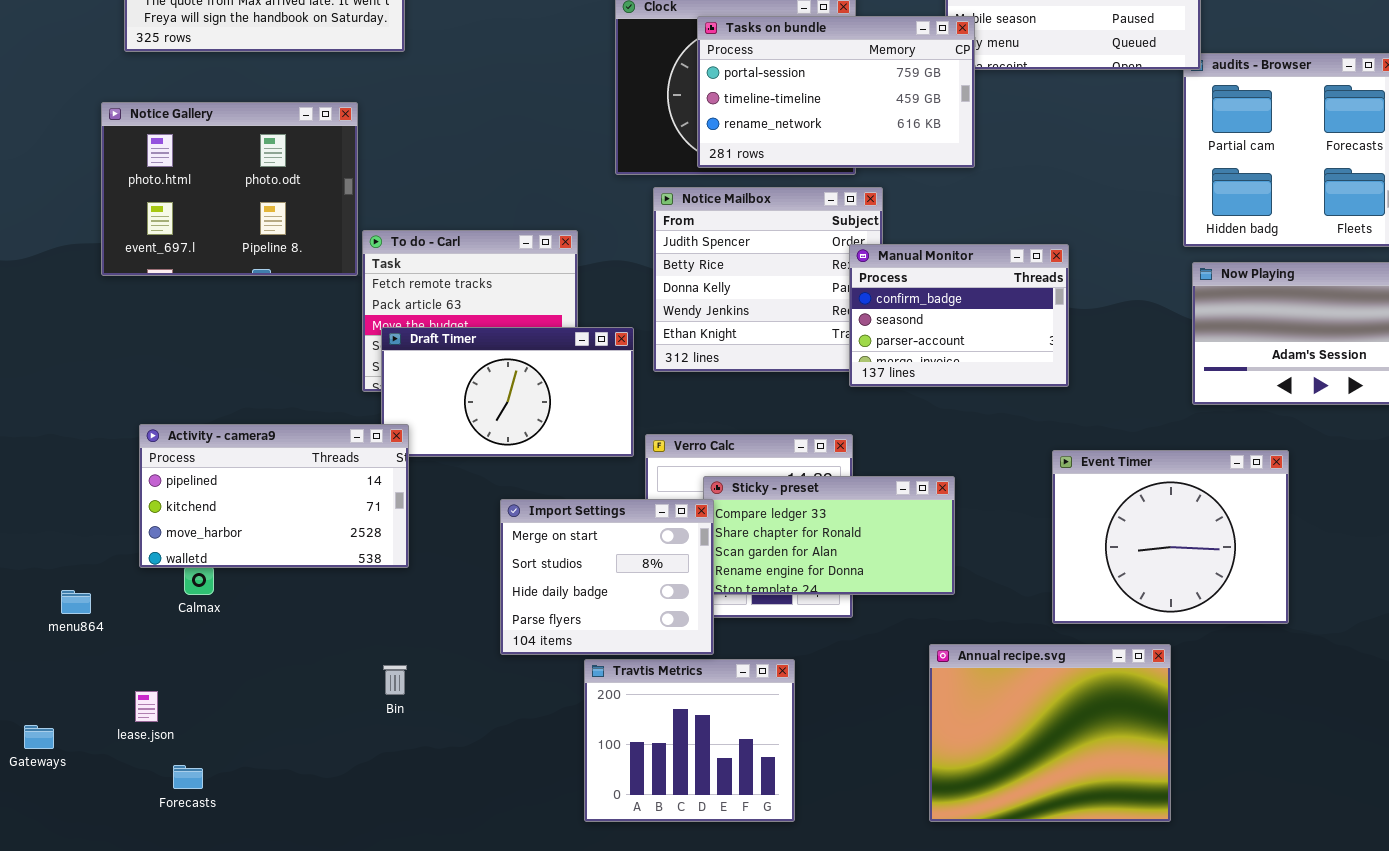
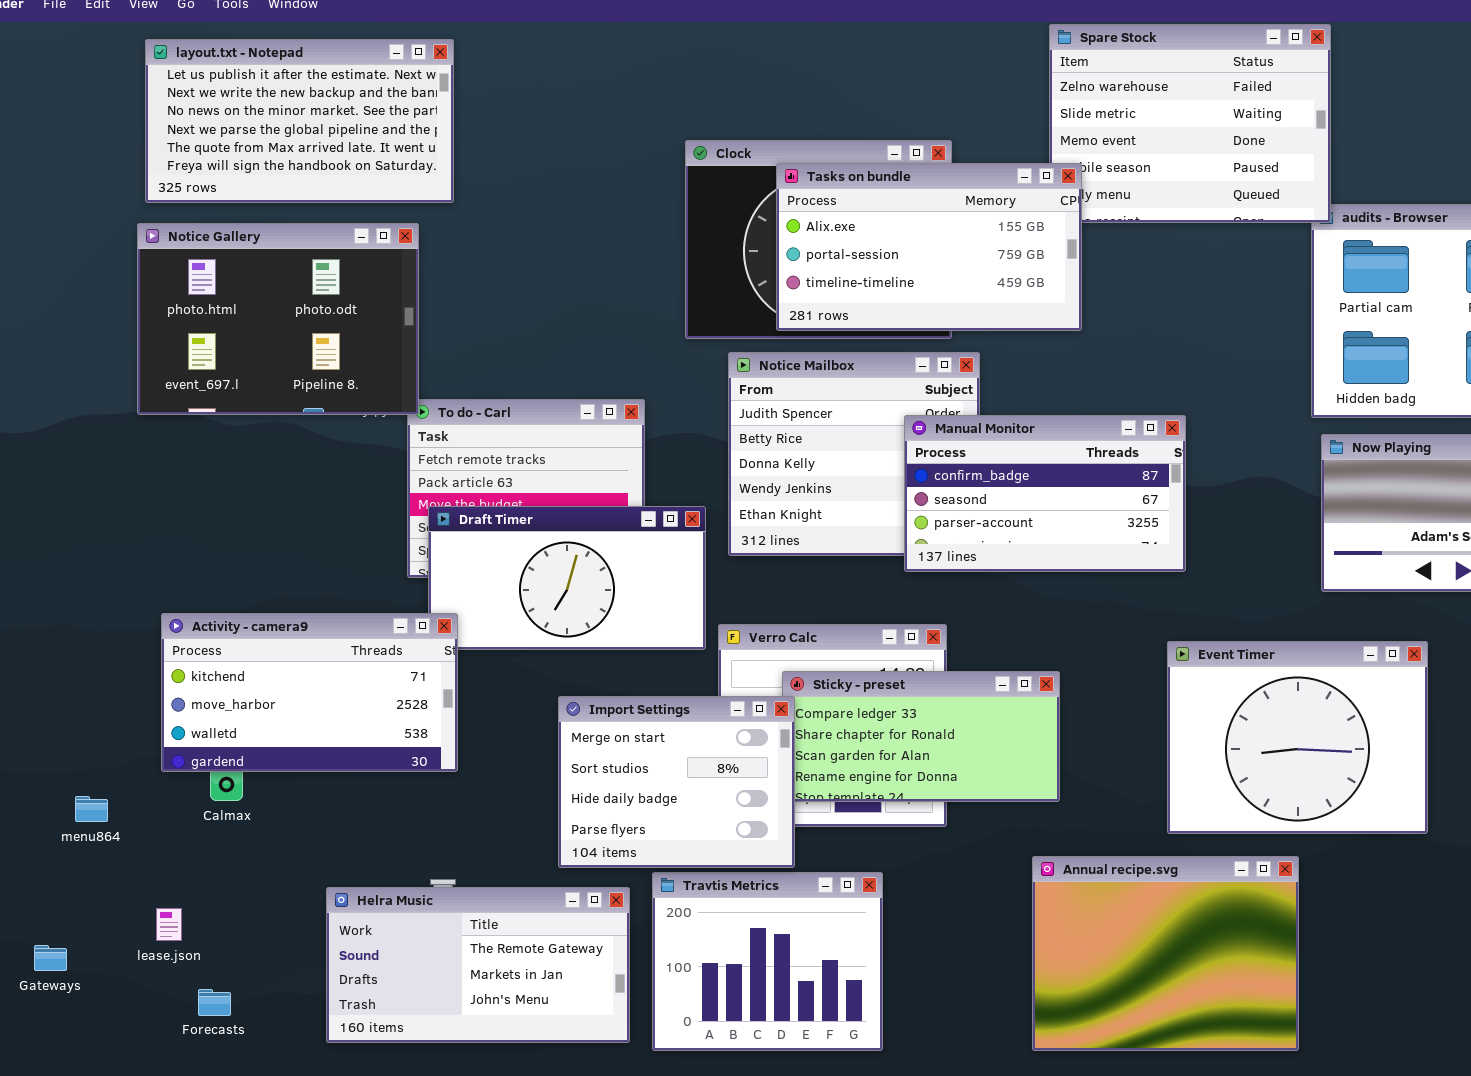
Tasks on bundle: [697,16,975,168] -> [776,163,1082,331], scrolled up 1 row
Notice Gallery: [101,102,358,276] -> [137,223,419,415], moved
Manual Monitor: [849,244,1069,387] -> [904,415,1186,572], resized
Activity - camera9: [139,424,409,568] -> [161,613,458,772], scrolled down 1 row
Helra Music: none -> [326,887,630,1043], opened

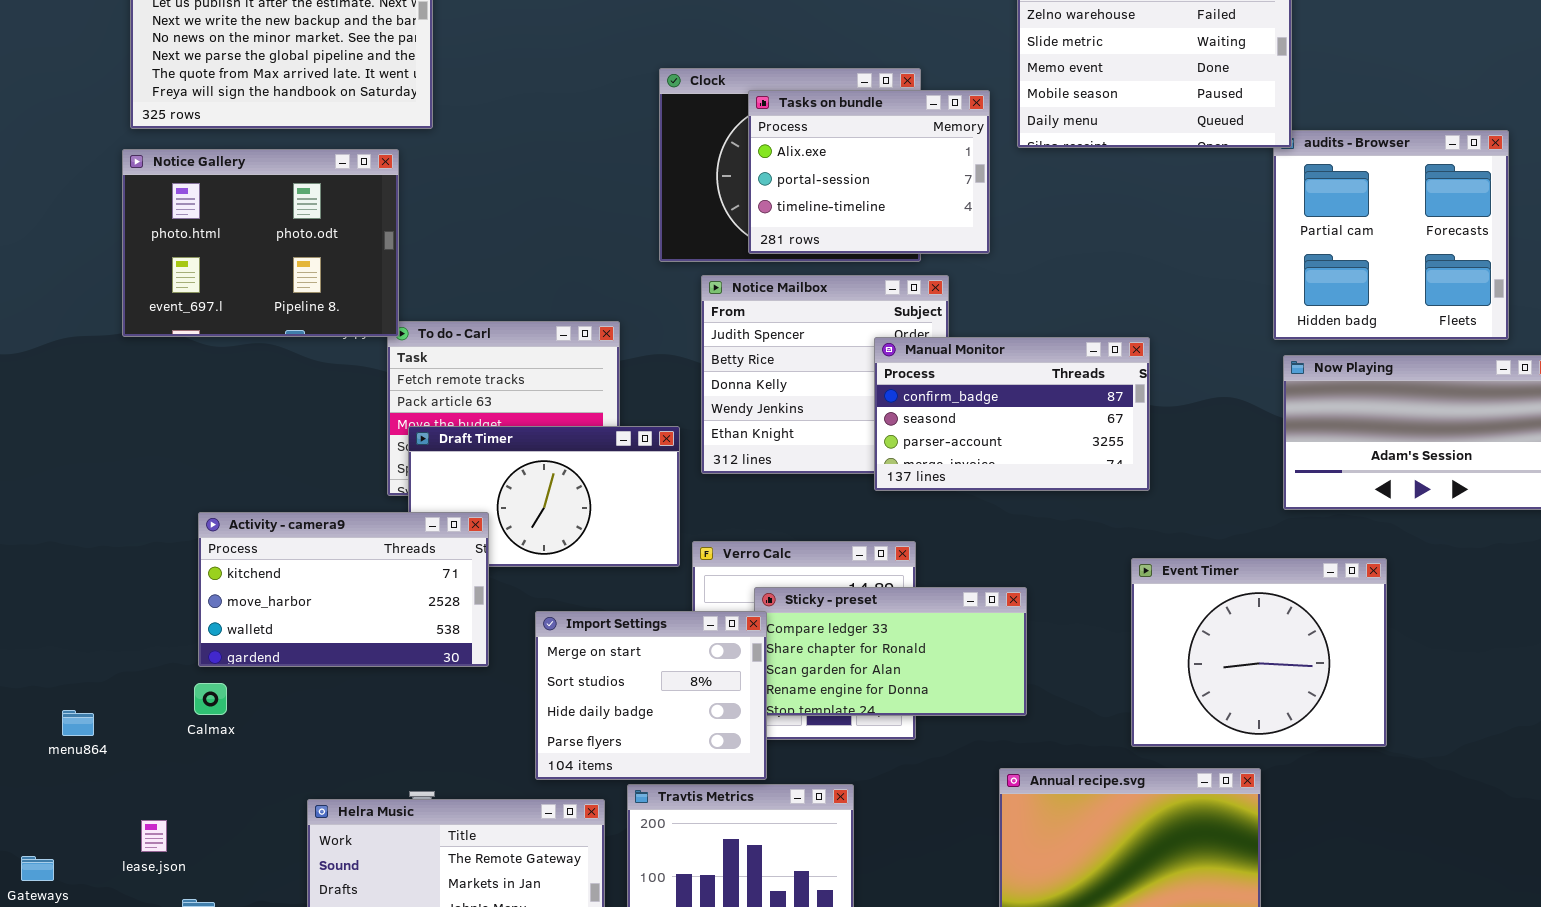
Tasks on bundle: [776,163,1082,331] -> [748,90,990,254], resized
Activity - camera9: [161,613,458,772] -> [198,512,489,667], moved

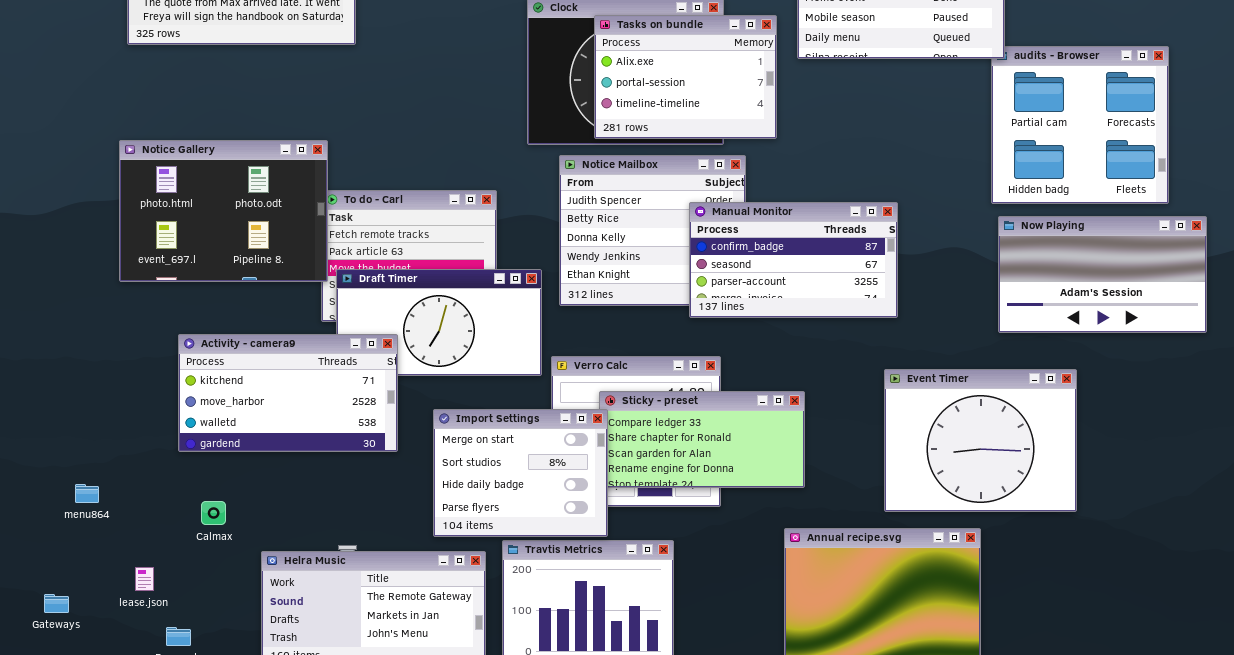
Notice Gallery: [122,149,399,337] -> [119,140,328,282], moved
Calmax: [194,683,227,715] -> [201,501,226,525], moved

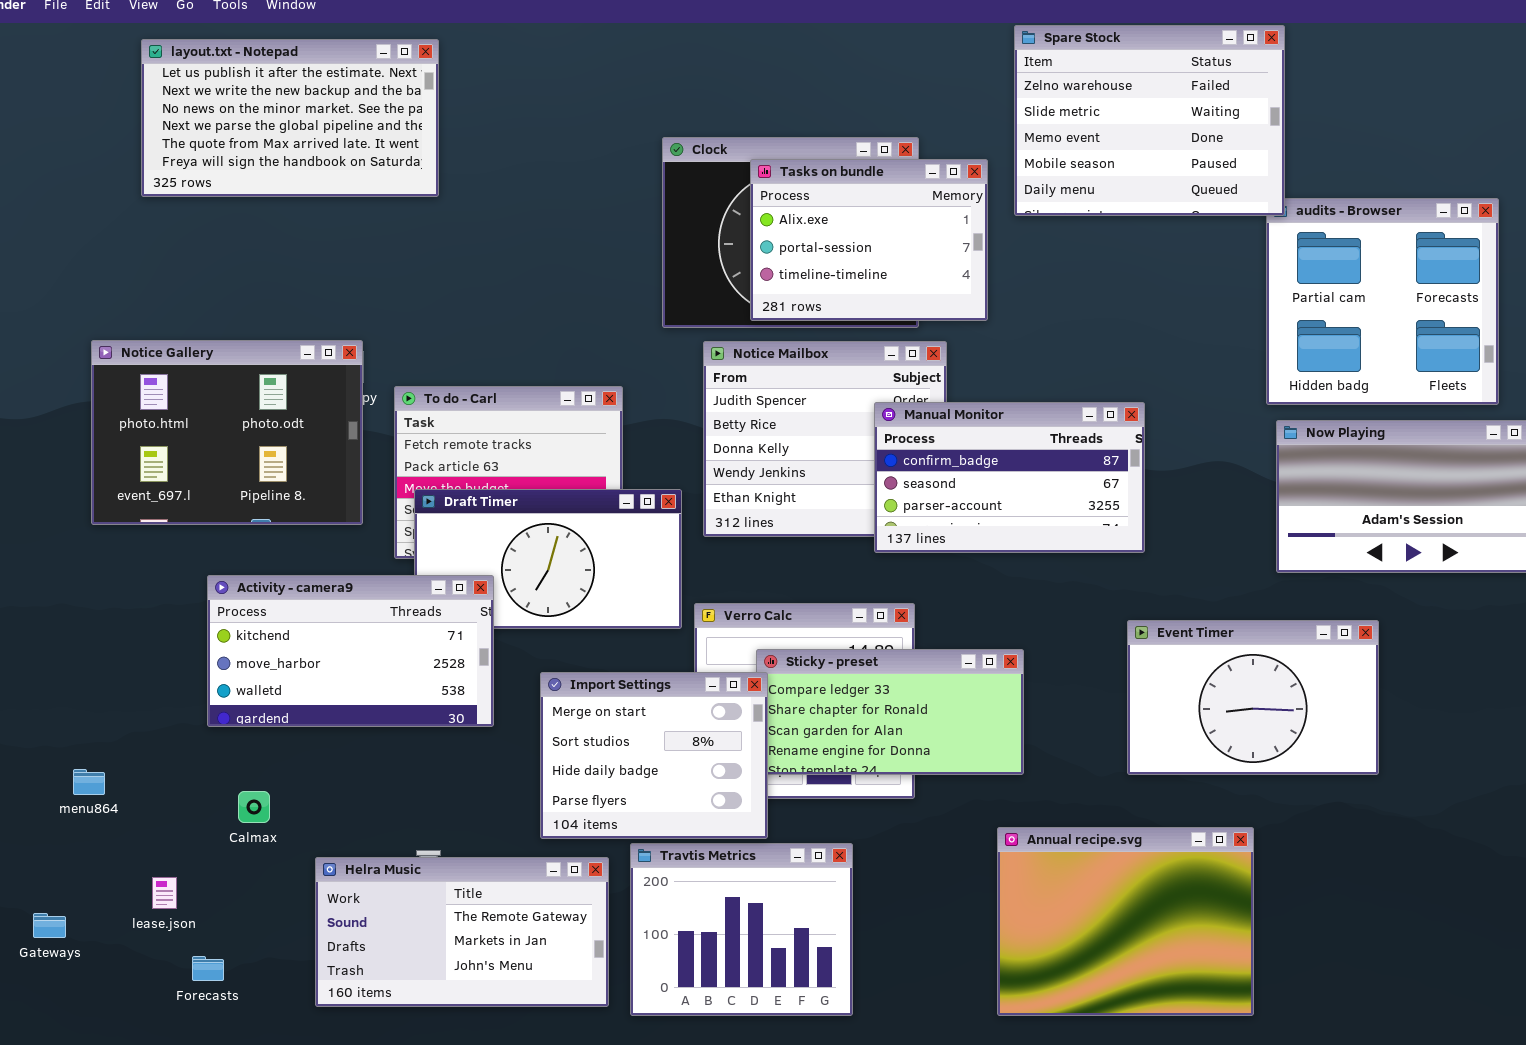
Notice Gallery: [119,140,328,282] -> [91,340,363,525], moved
Event Timer: [884,369,1077,512] -> [1127,620,1379,775], resized

